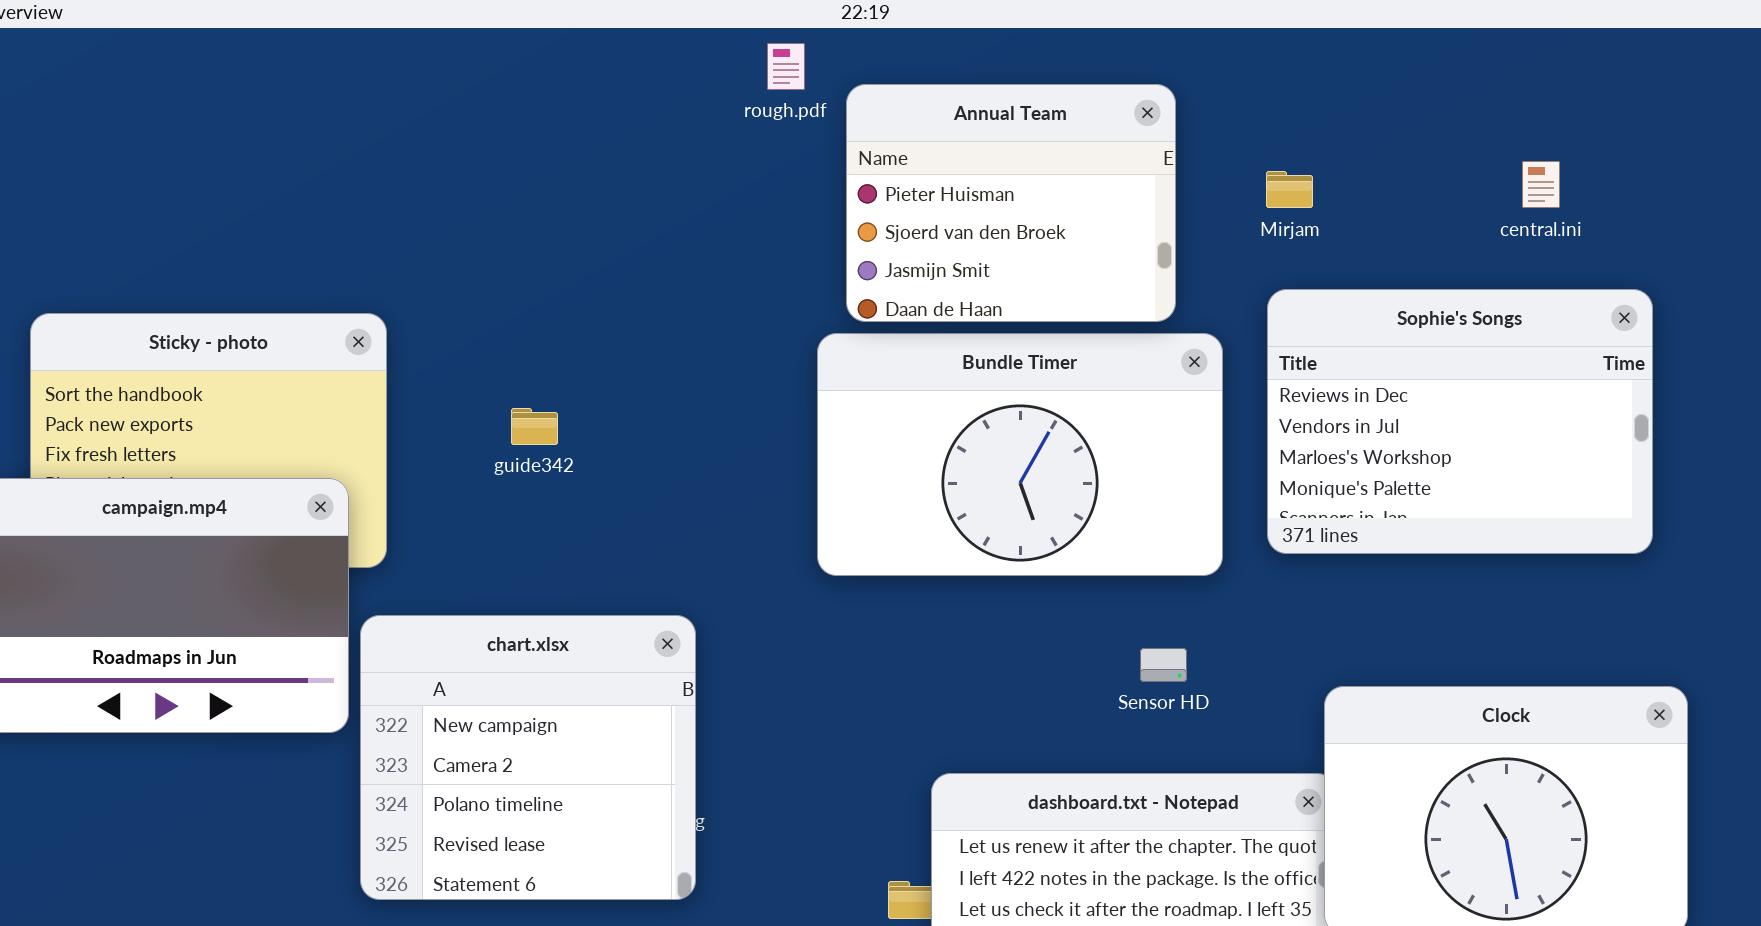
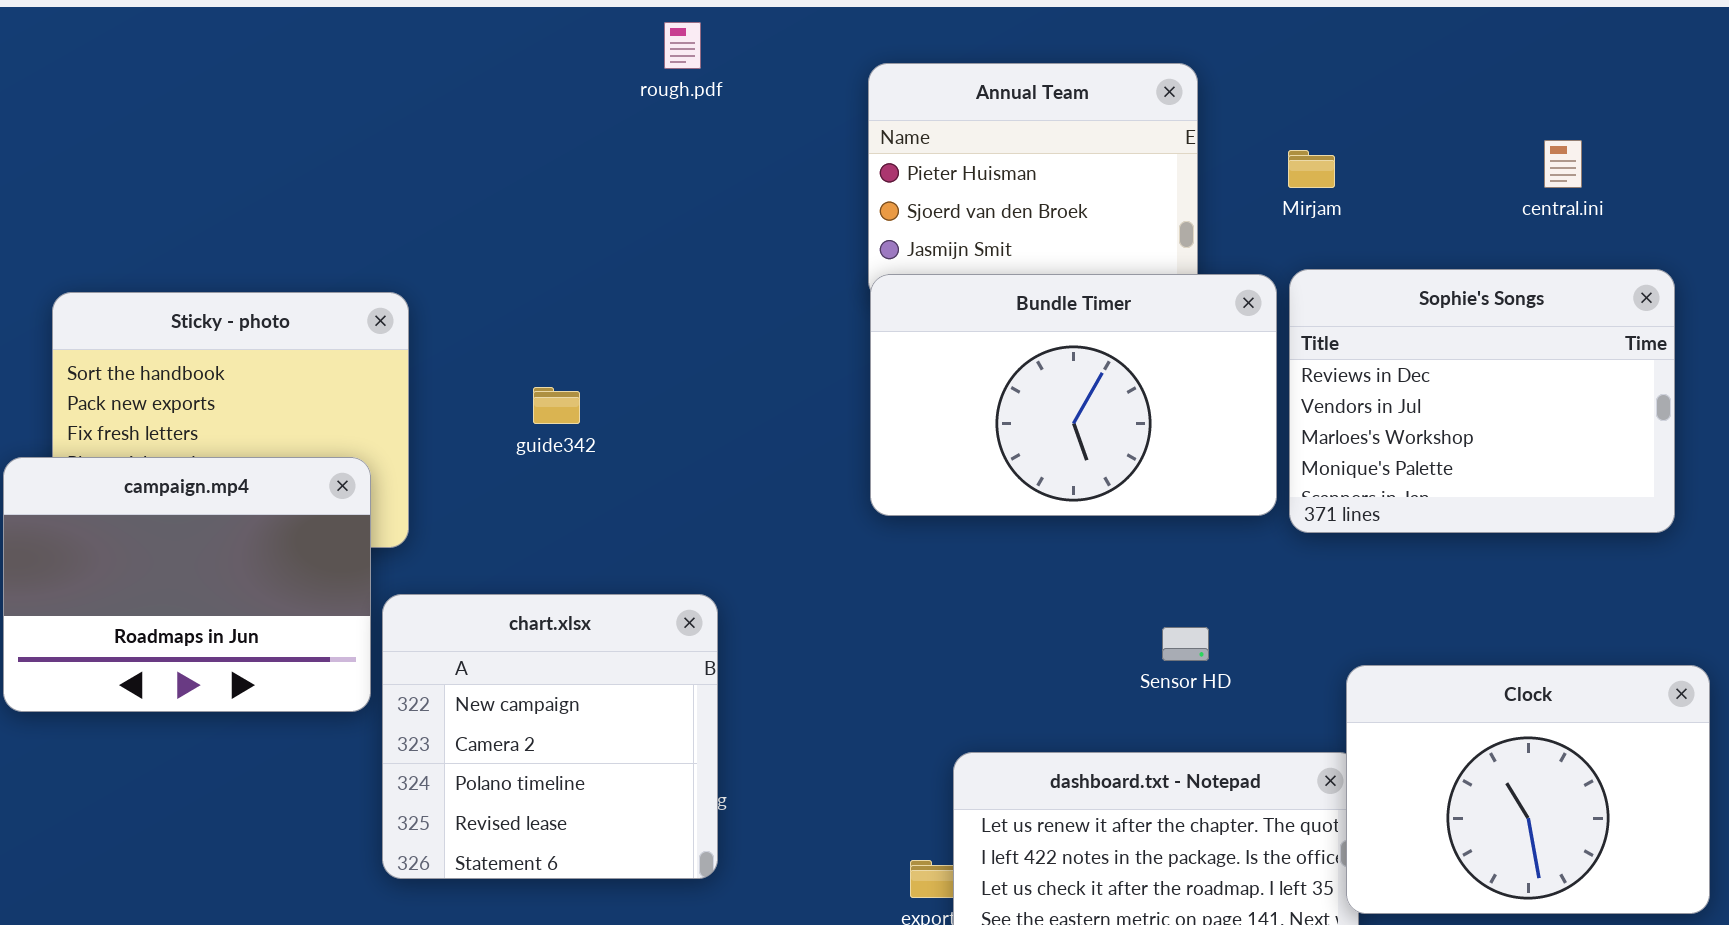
rough.pdf: [767,43,805,90] -> [664,22,701,69], moved
Bundle Timer: [817,333,1223,576] -> [870,274,1277,516], moved

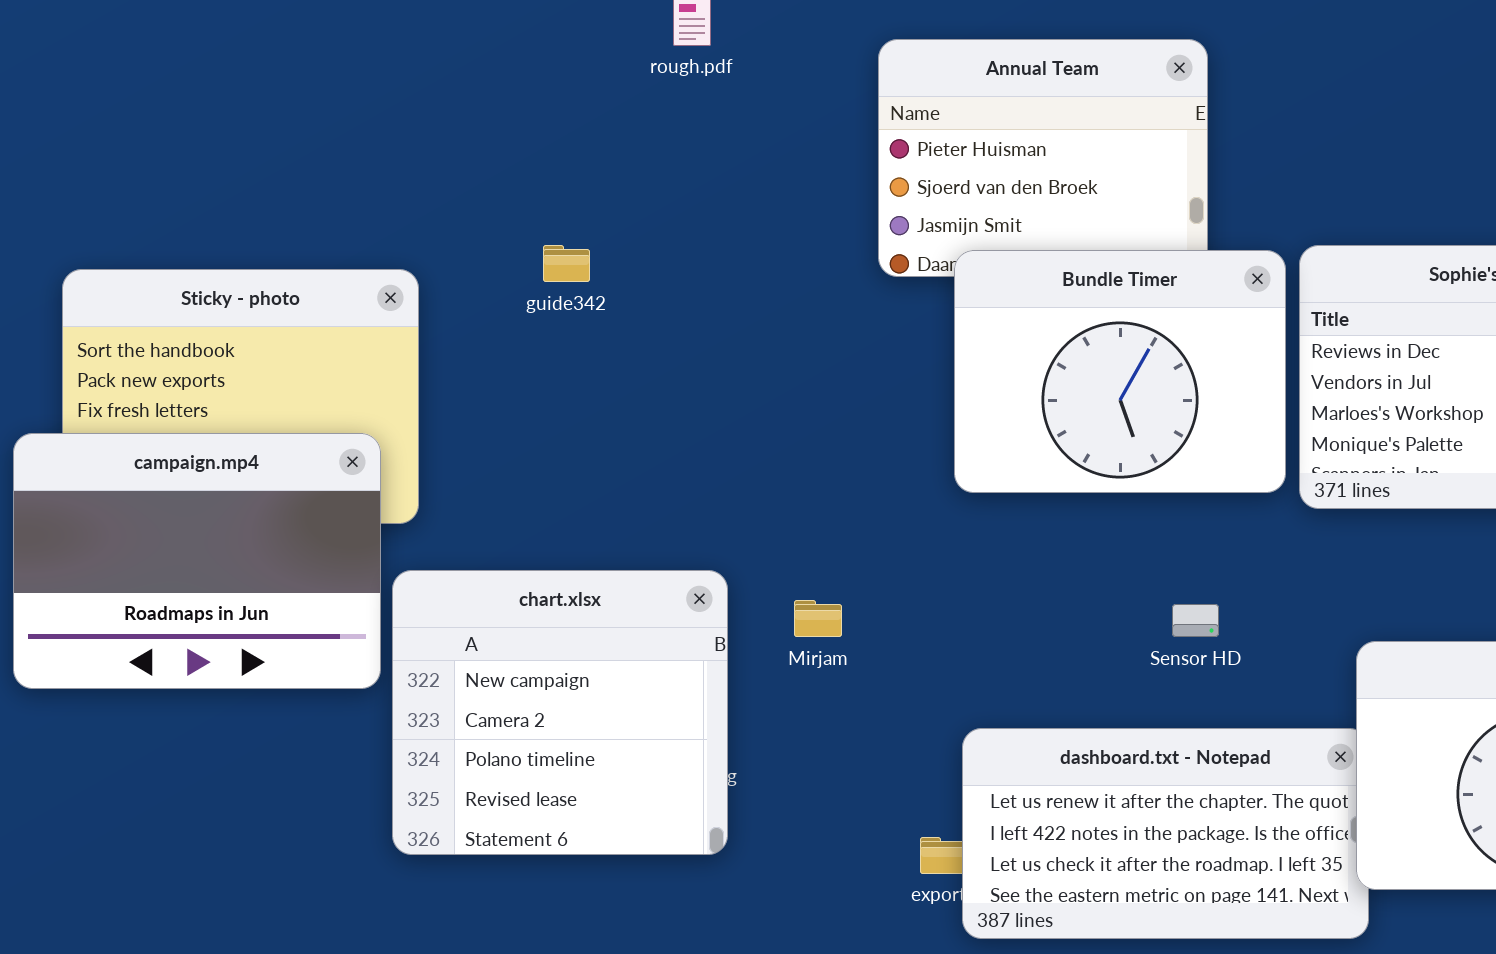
Mirjam: [1288,150,1335,188] -> [794,600,842,637], moved
Bundle Timer: [870,274,1277,516] -> [954,250,1286,493], resized
guide342: [533,387,580,424] -> [543,245,590,282], moved

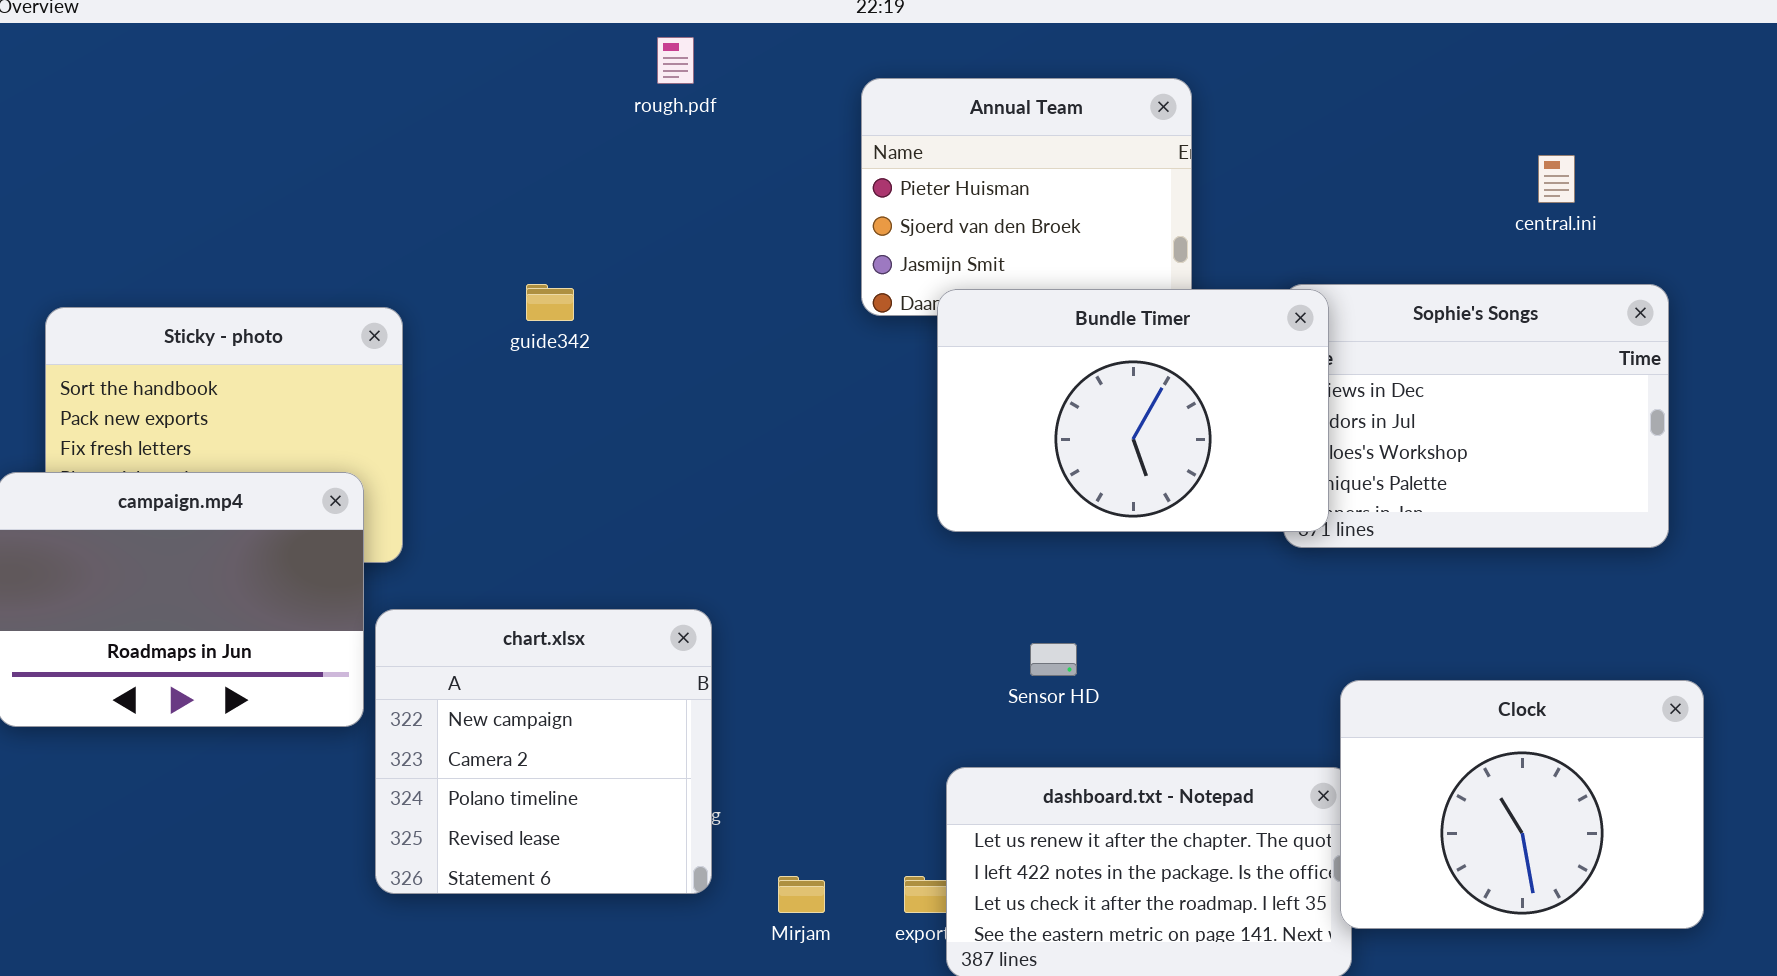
Bundle Timer: [954,250,1286,493] -> [937,289,1329,532], resized
Mirjam: [794,600,842,637] -> [778,876,825,913], moved
Sensor HD: [1172,604,1219,637] -> [1030,643,1077,676], moved

